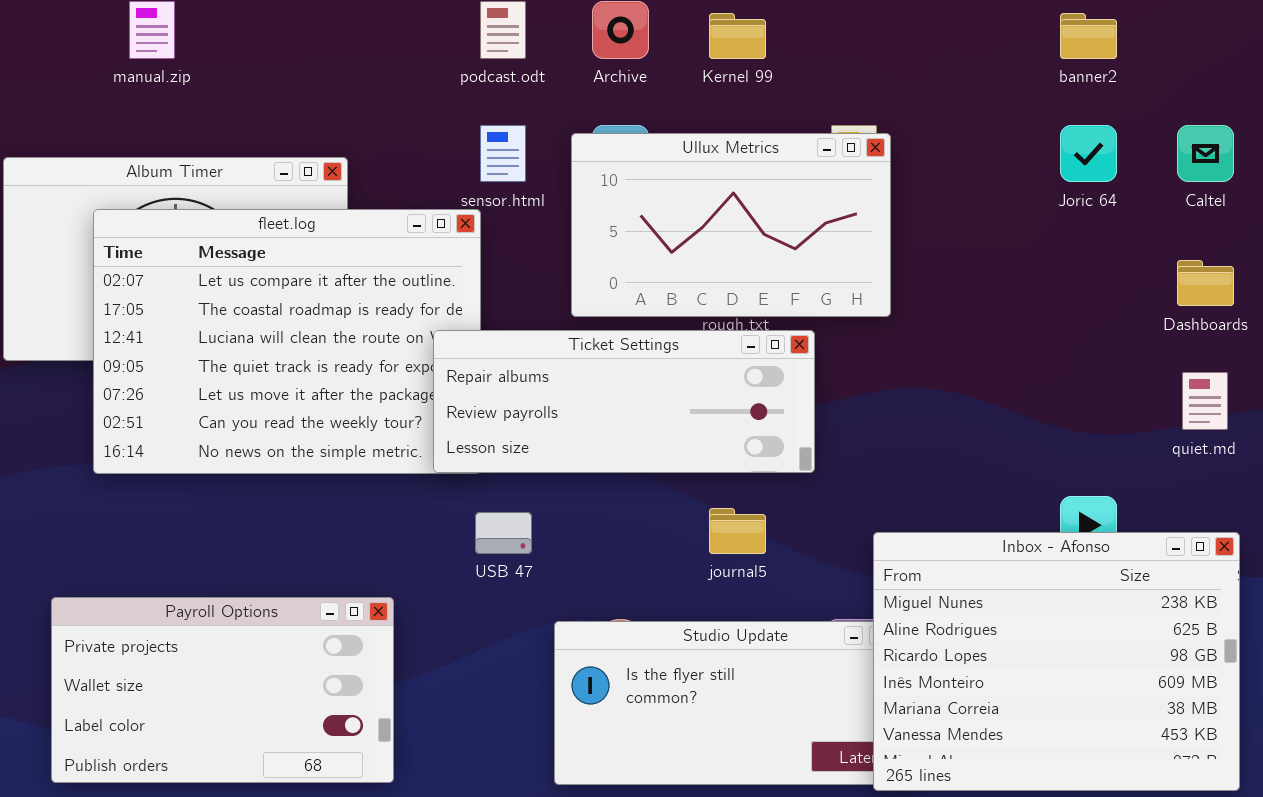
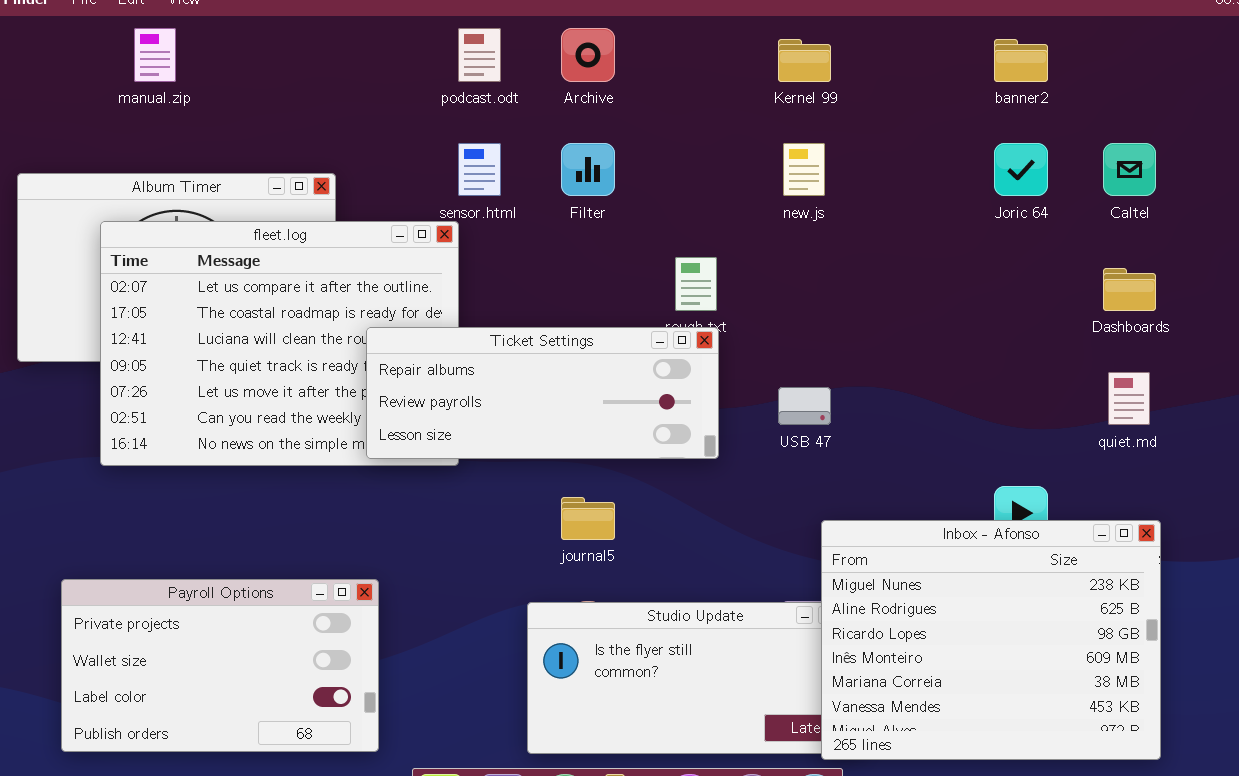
Kernel 99: [709,13,766,59] -> [778,39,831,82], moved
Ullux Metrics: [571,133,891,317] -> none, closed
Ticket Settings: [433,330,815,473] -> [366,327,719,459], moved
journal5: [709,508,766,554] -> [561,497,615,540], moved
USB 47: [475,512,532,554] -> [778,387,831,425], moved

